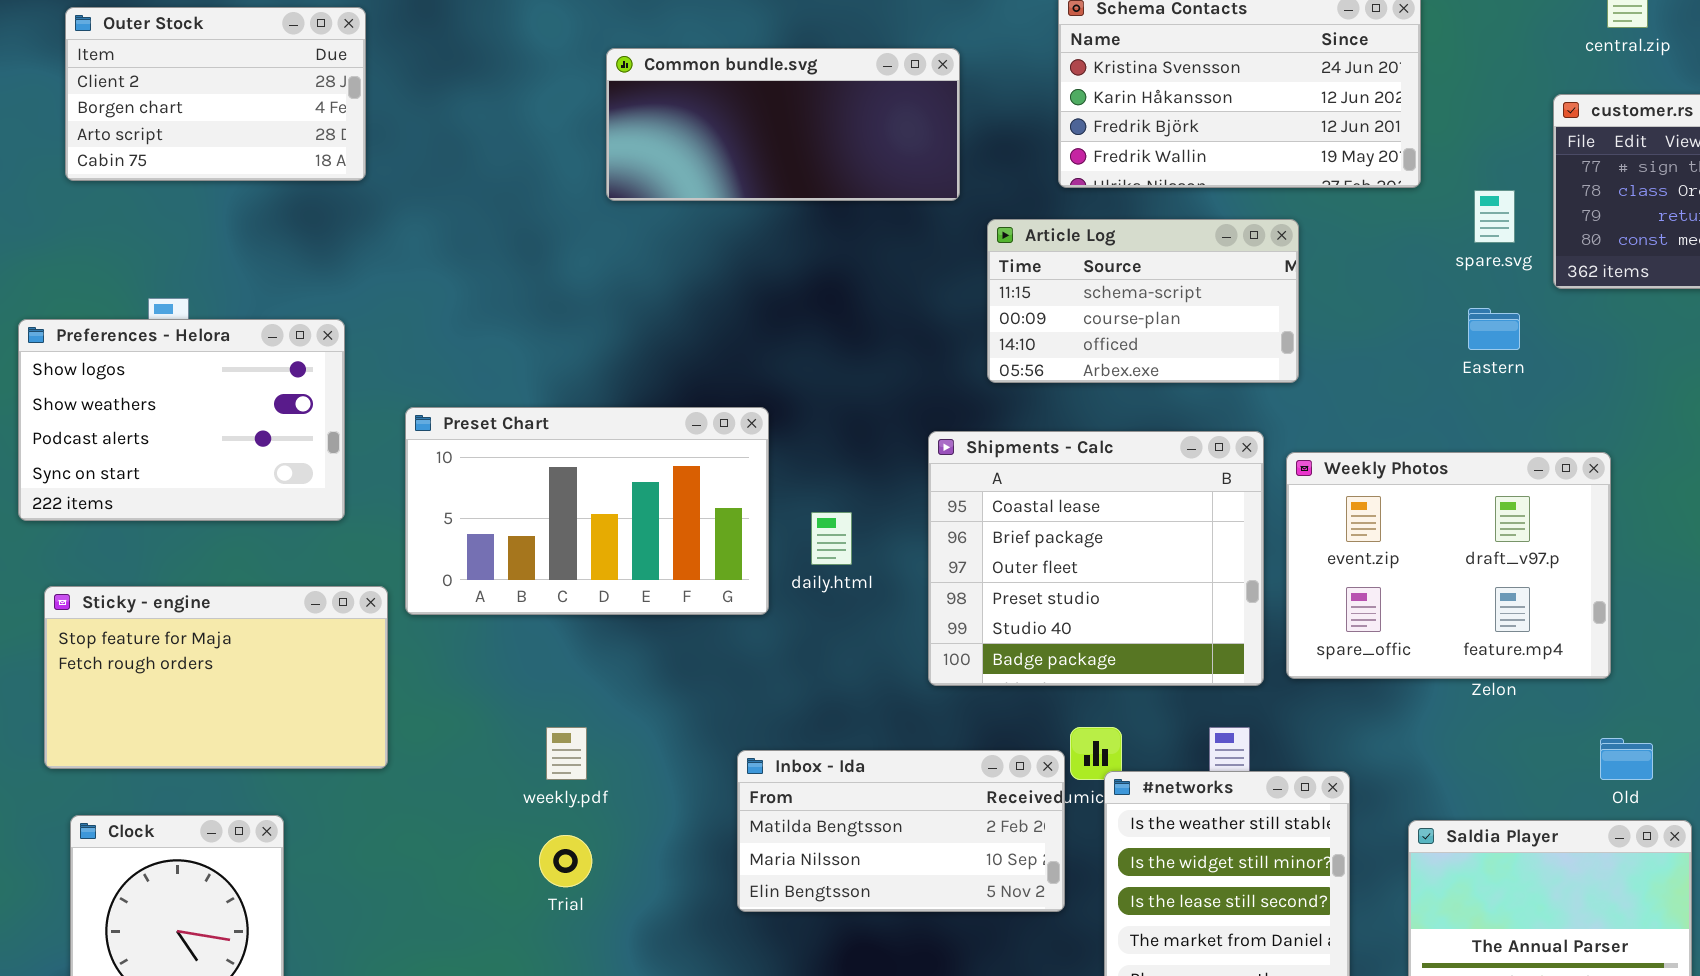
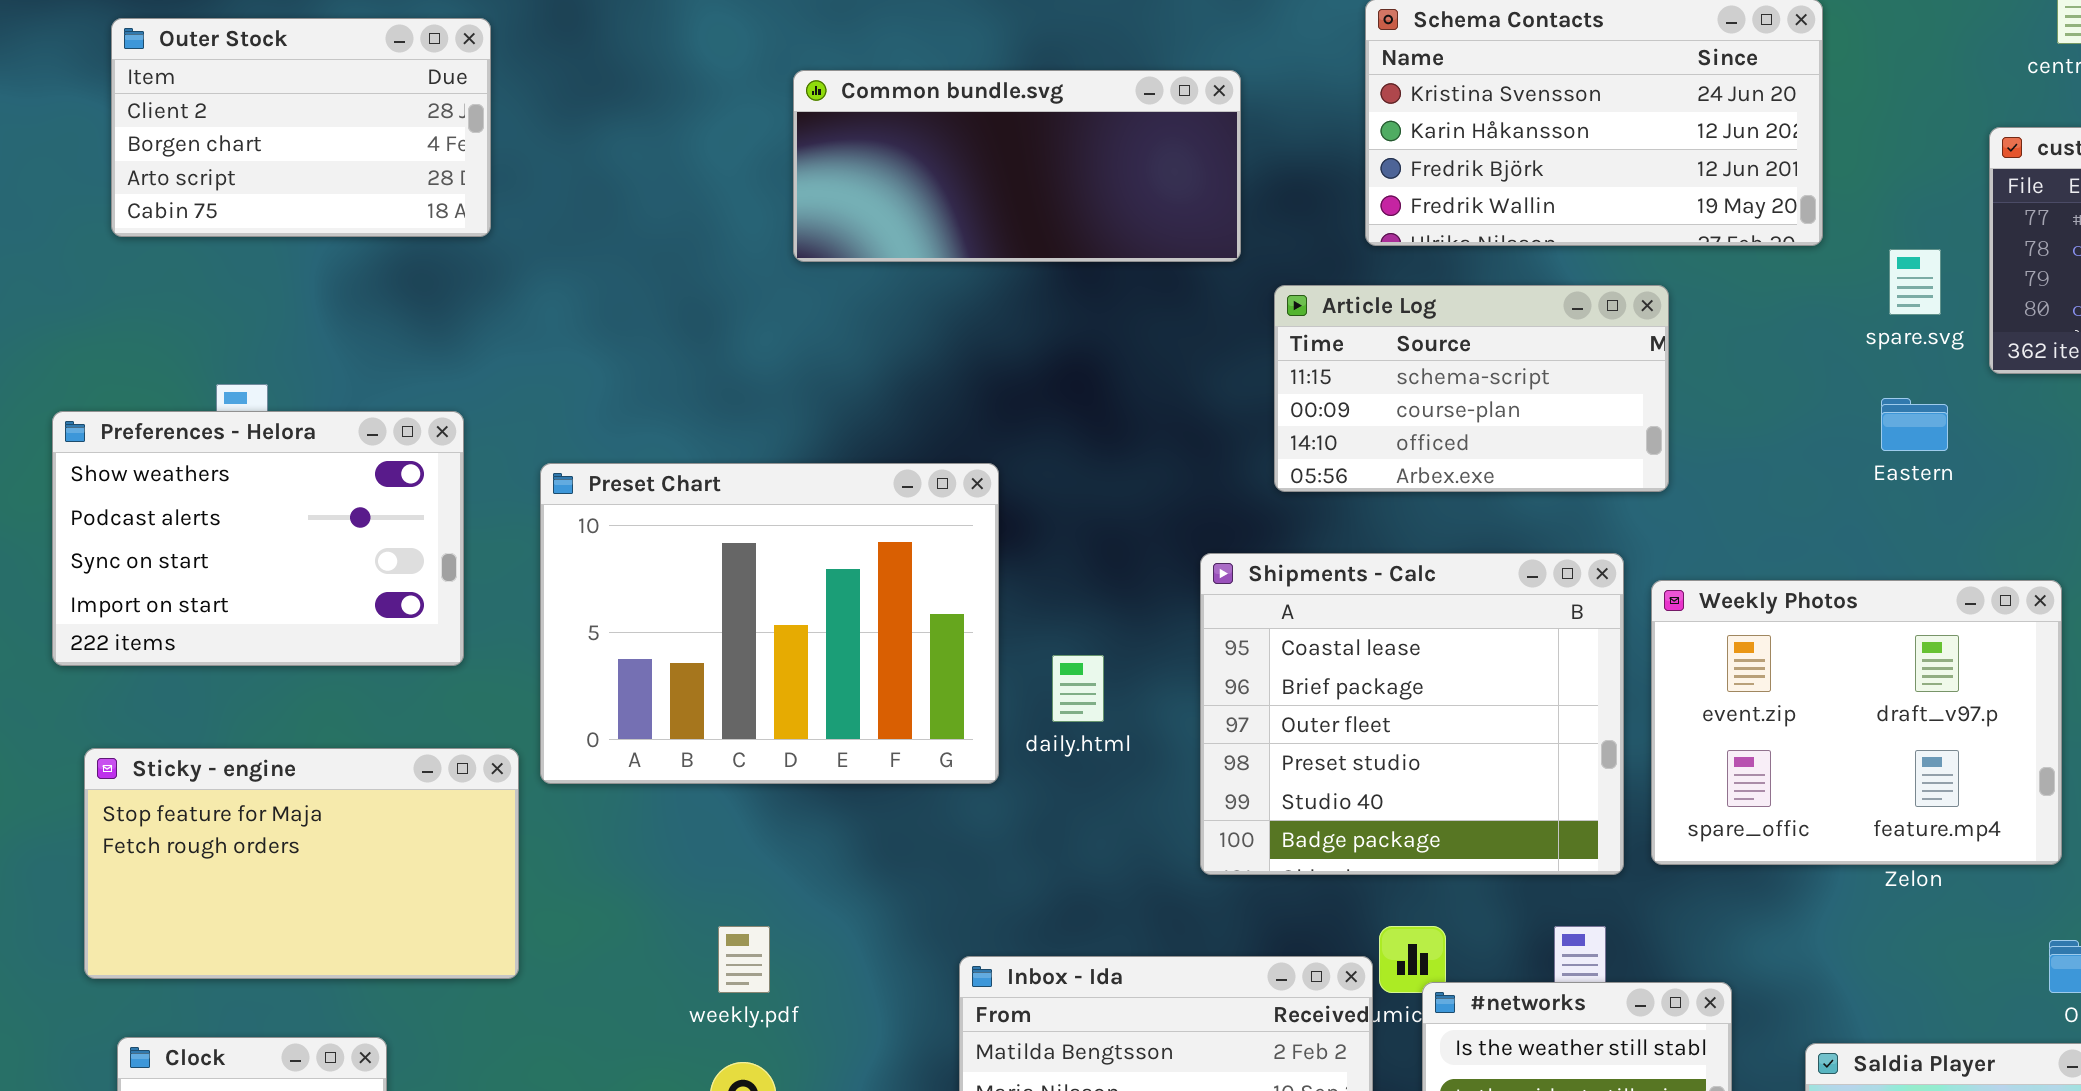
Preferences - Helora: [18,319,345,521] -> [52,411,464,666], scrolled down 1 row
Preset Chart: [405,407,769,615] -> [540,463,999,784], resized

